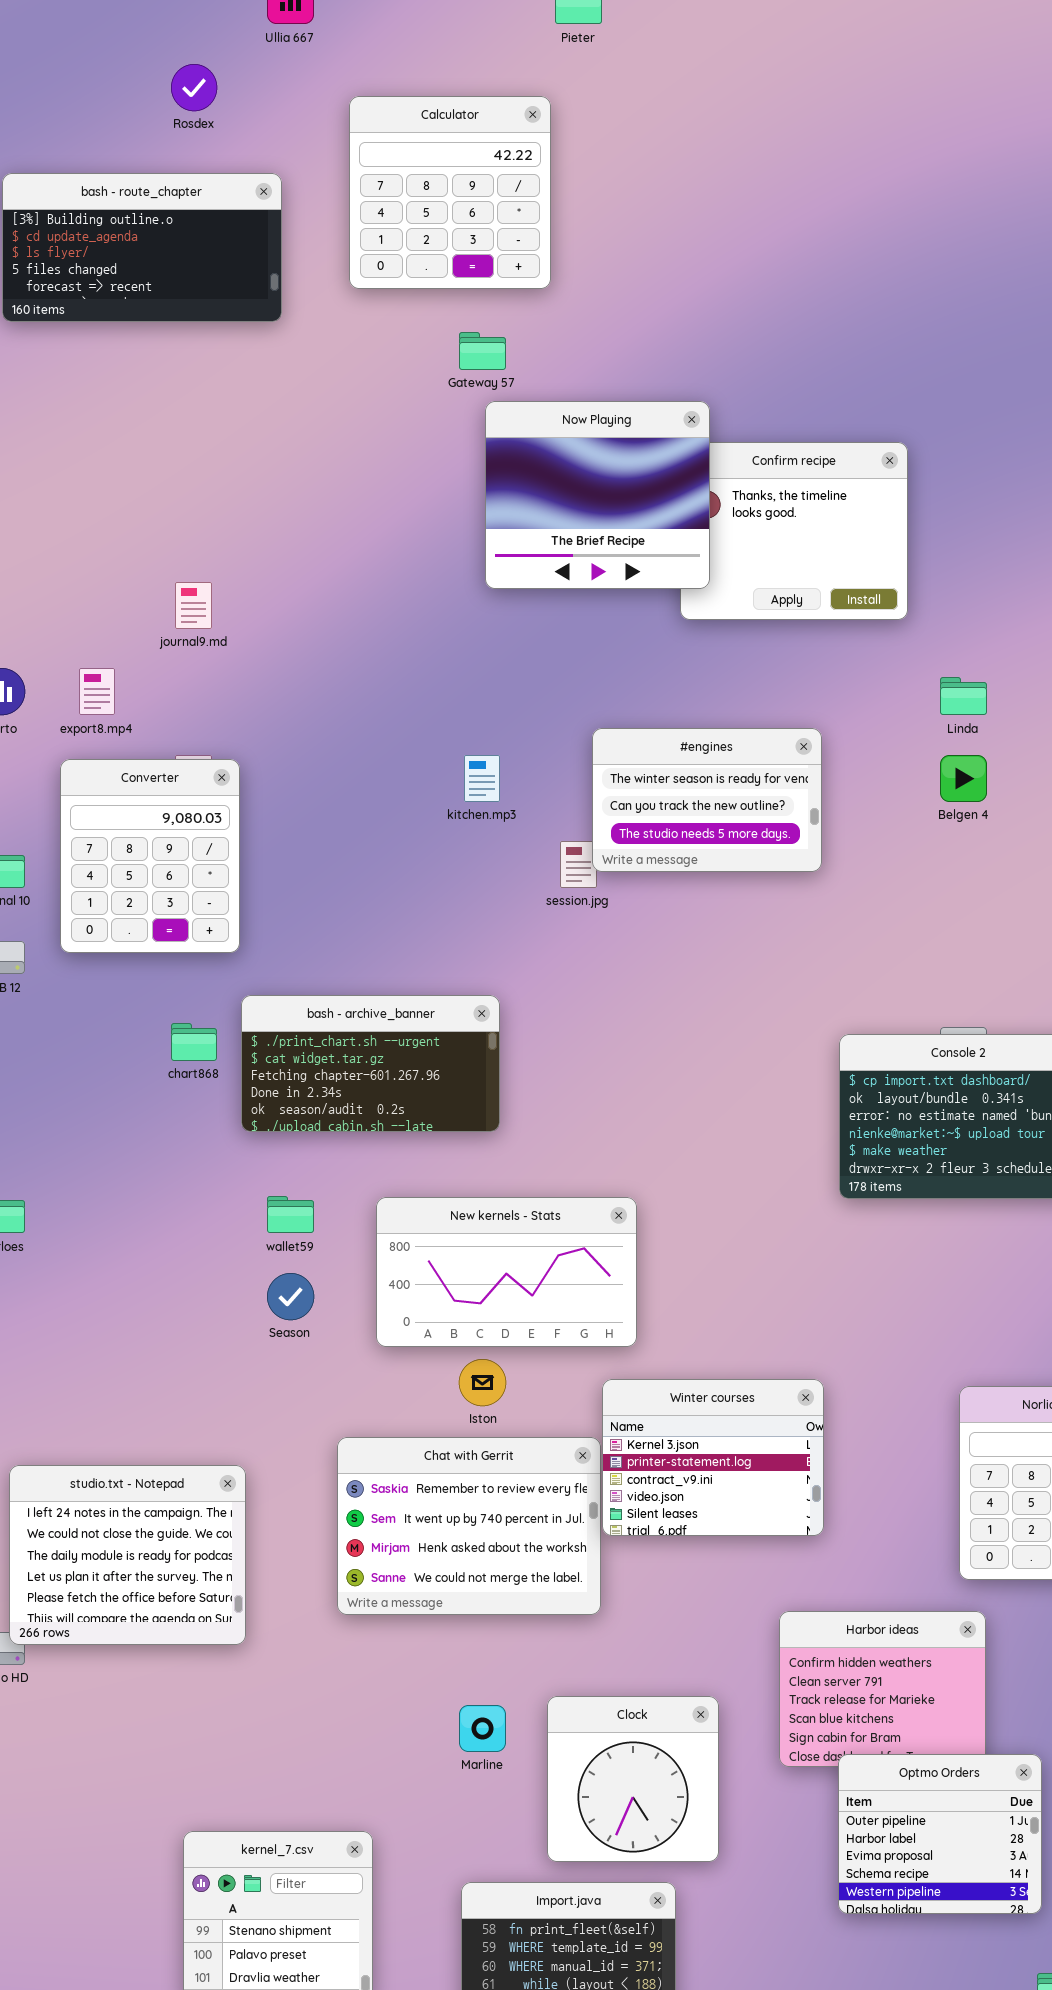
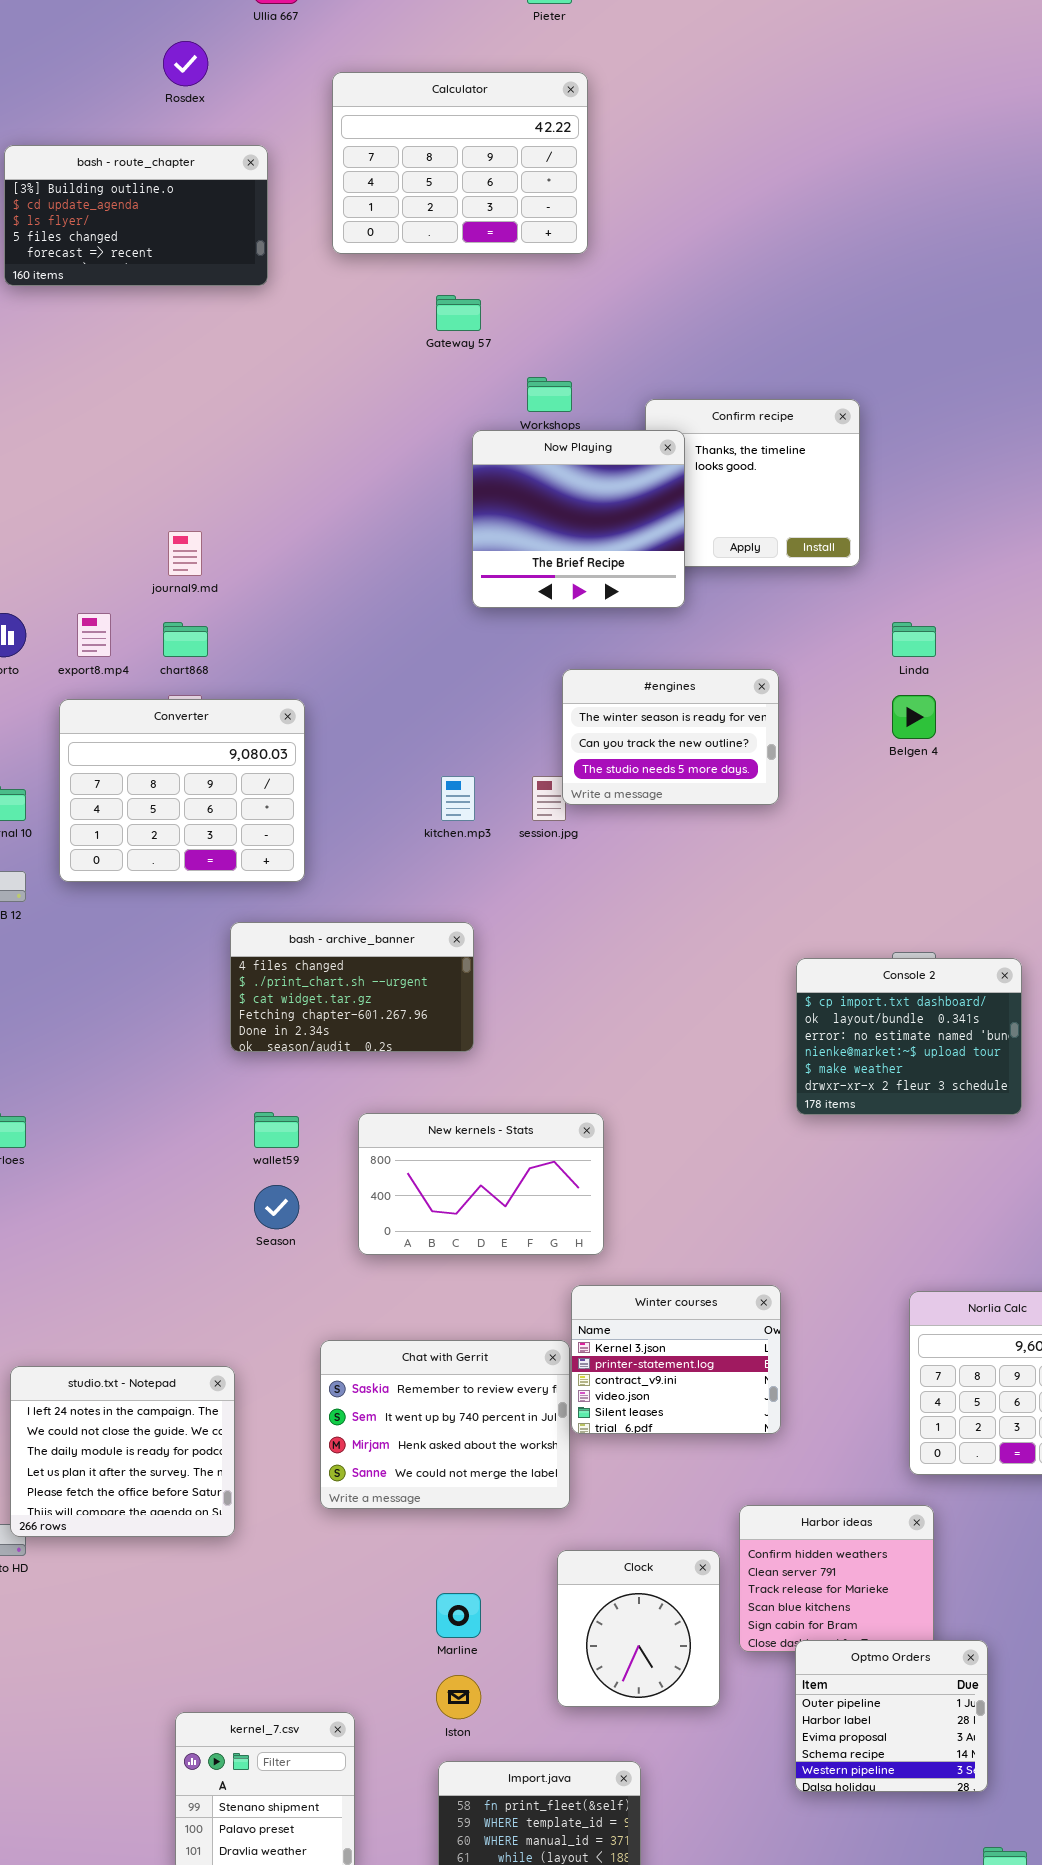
Calculator: [349,96,551,289] -> [332,72,588,254], resized
Now Playing: [485,401,710,589] -> [472,430,685,608], moved
kitchen.mp3: [464,755,500,802] -> [441,776,475,821], moved
Converter: [60,759,240,953] -> [59,699,305,882], resized
bash - archive_banner: [241,995,500,1132] -> [230,922,474,1052], scrolled up 1 row
chart868: [171,1023,217,1061] -> [163,622,208,657], moved
Iston: [459,1359,506,1406] -> [436,1675,481,1719], moved
Clock: [547,1696,719,1862] -> [557,1550,720,1707], moved

